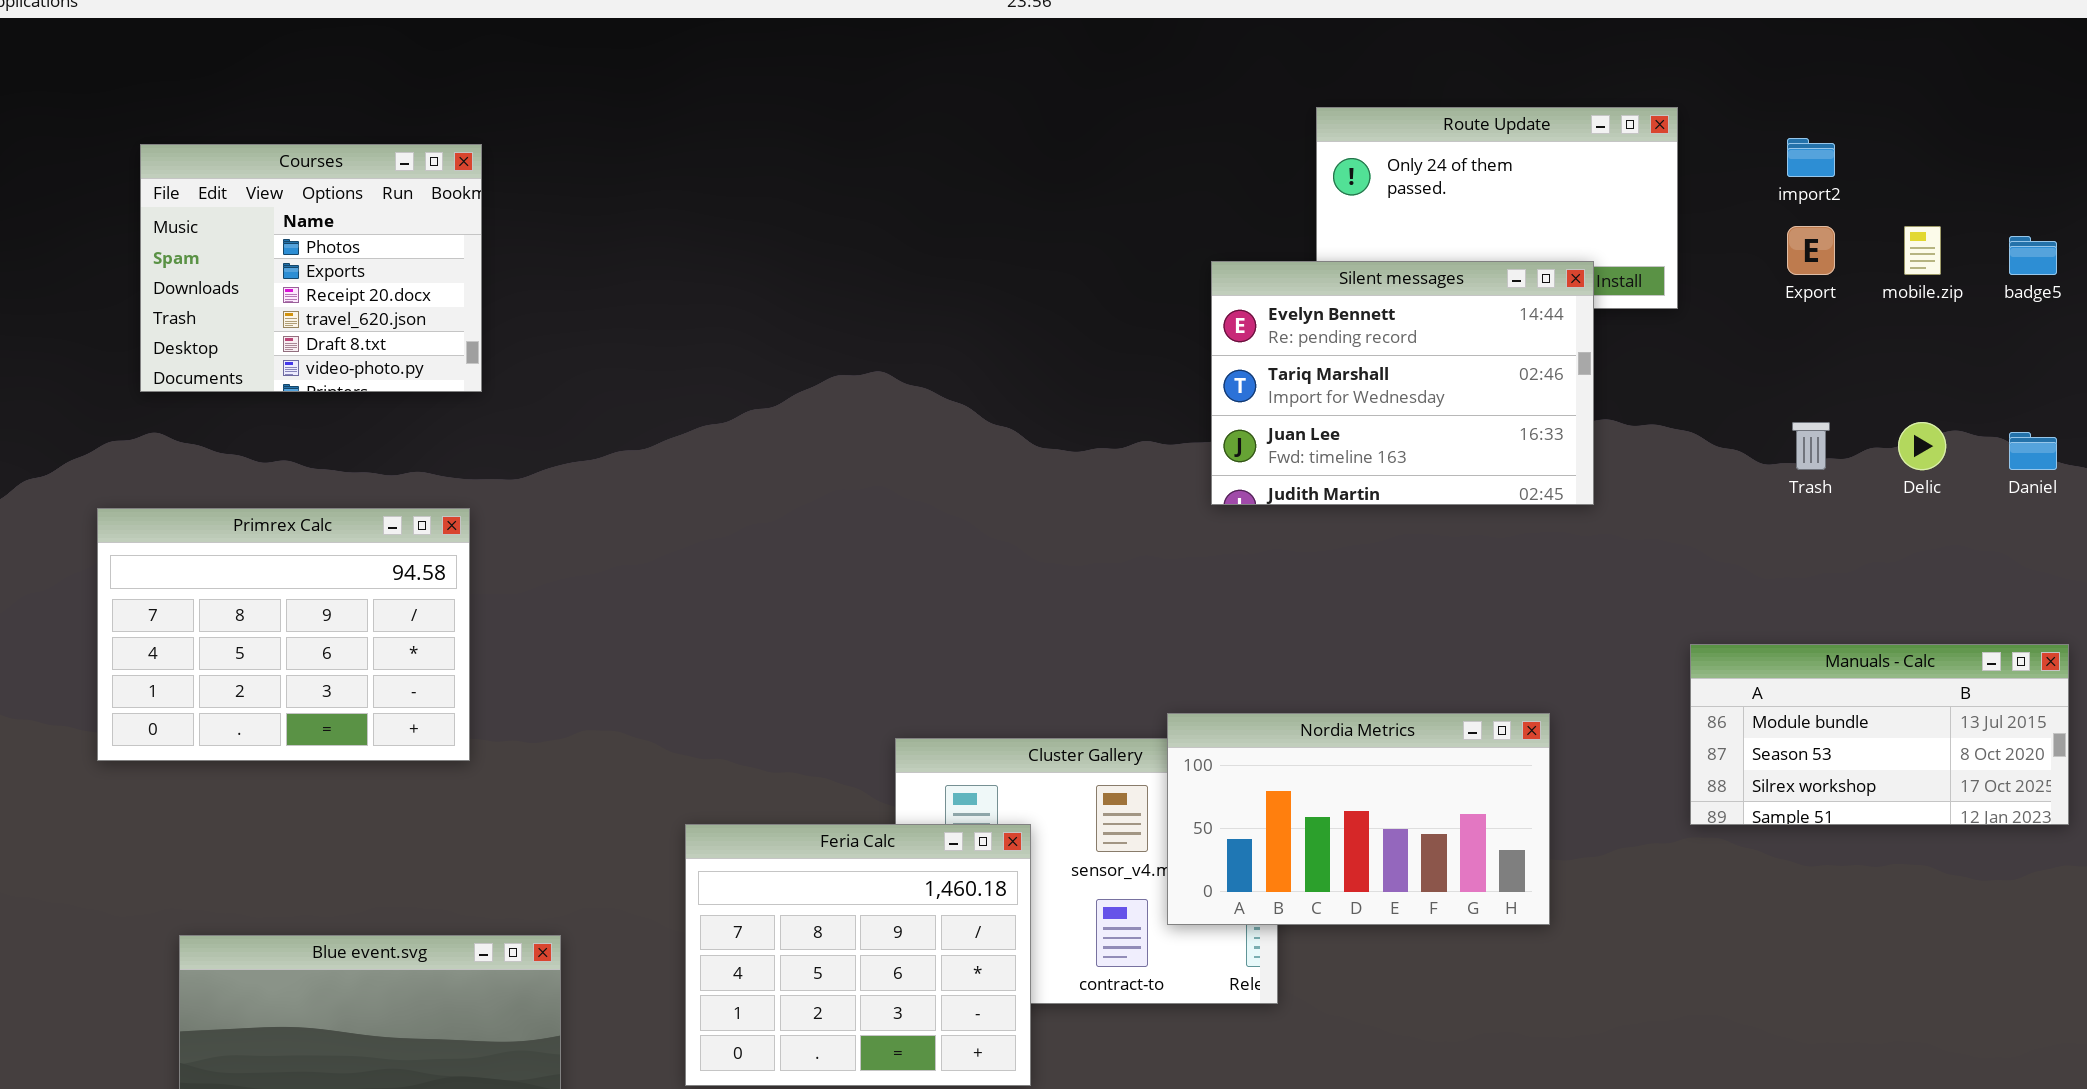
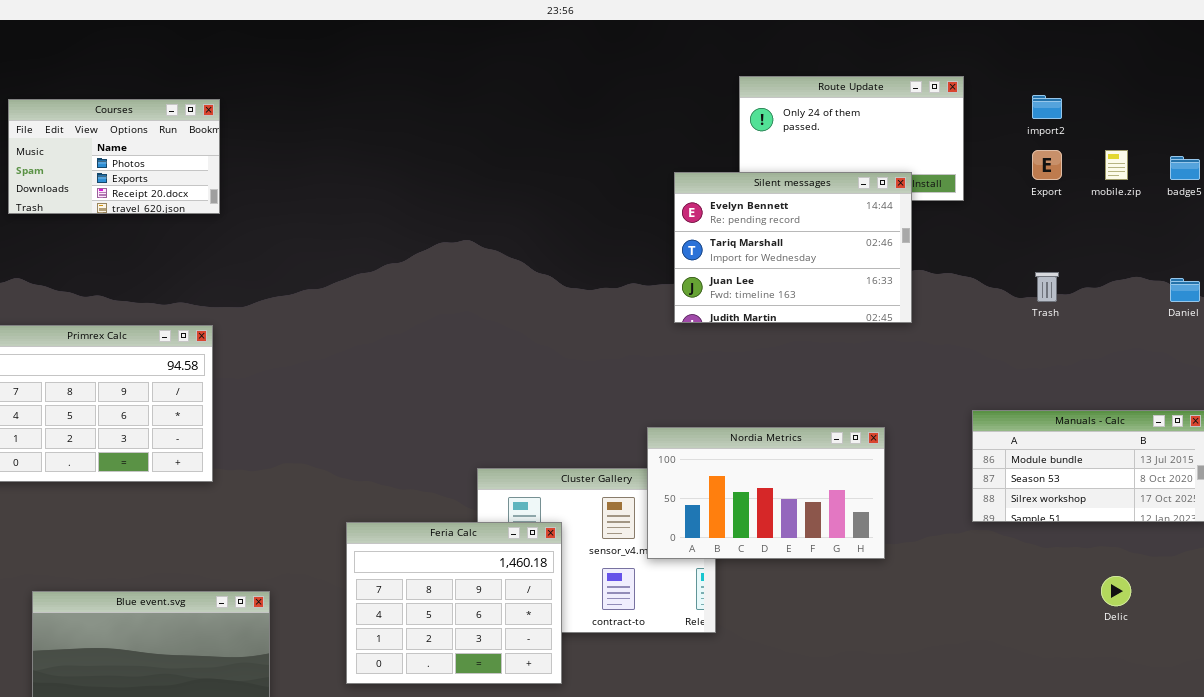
Courses: [140,144,482,392] -> [8,99,220,214], resized
Delic: [1898,422,1946,470] -> [1101,576,1131,606], moved
Nordia Metrics: [1167,713,1550,925] -> [647,427,885,559], moved

